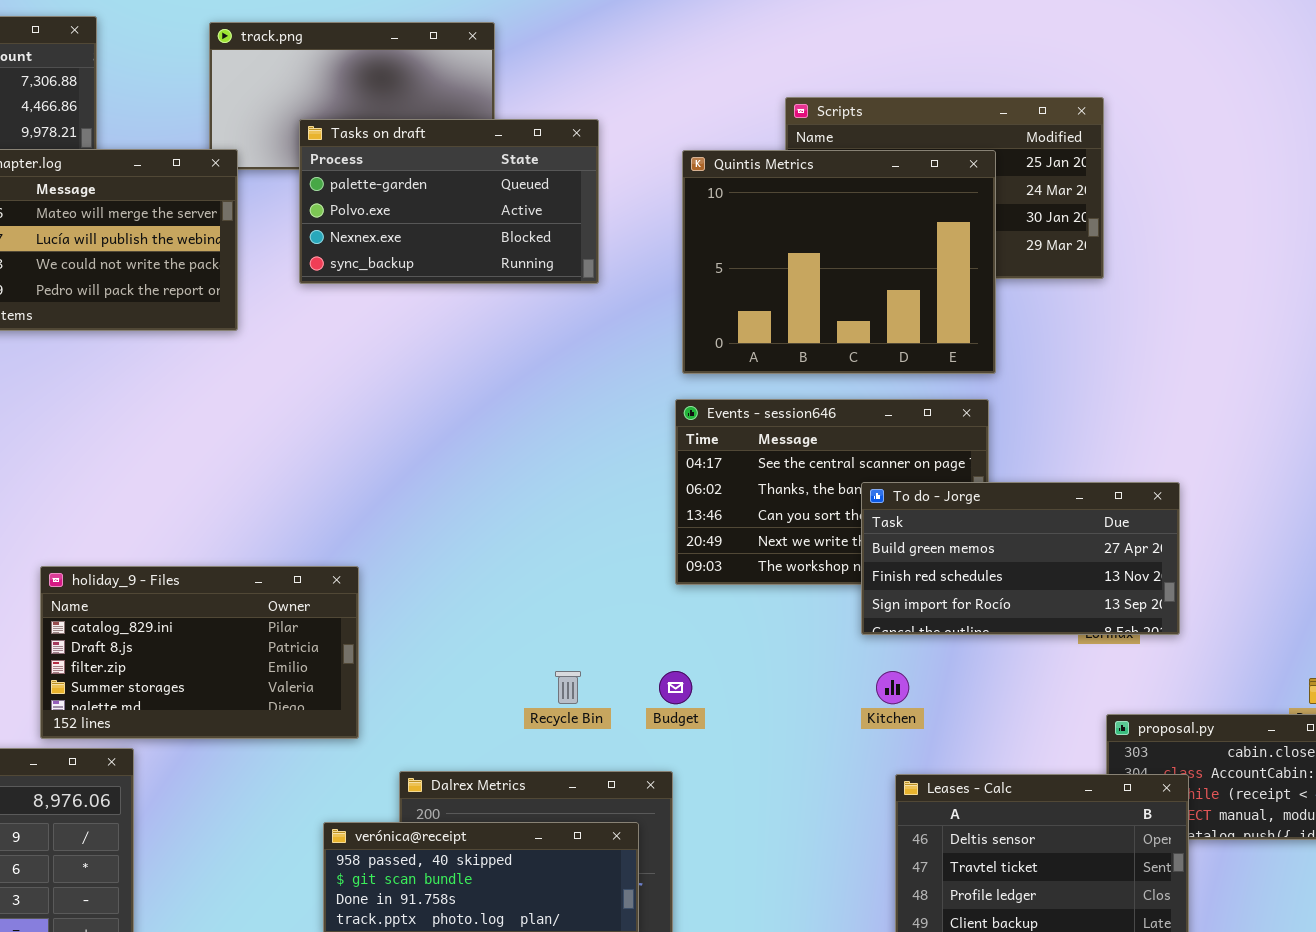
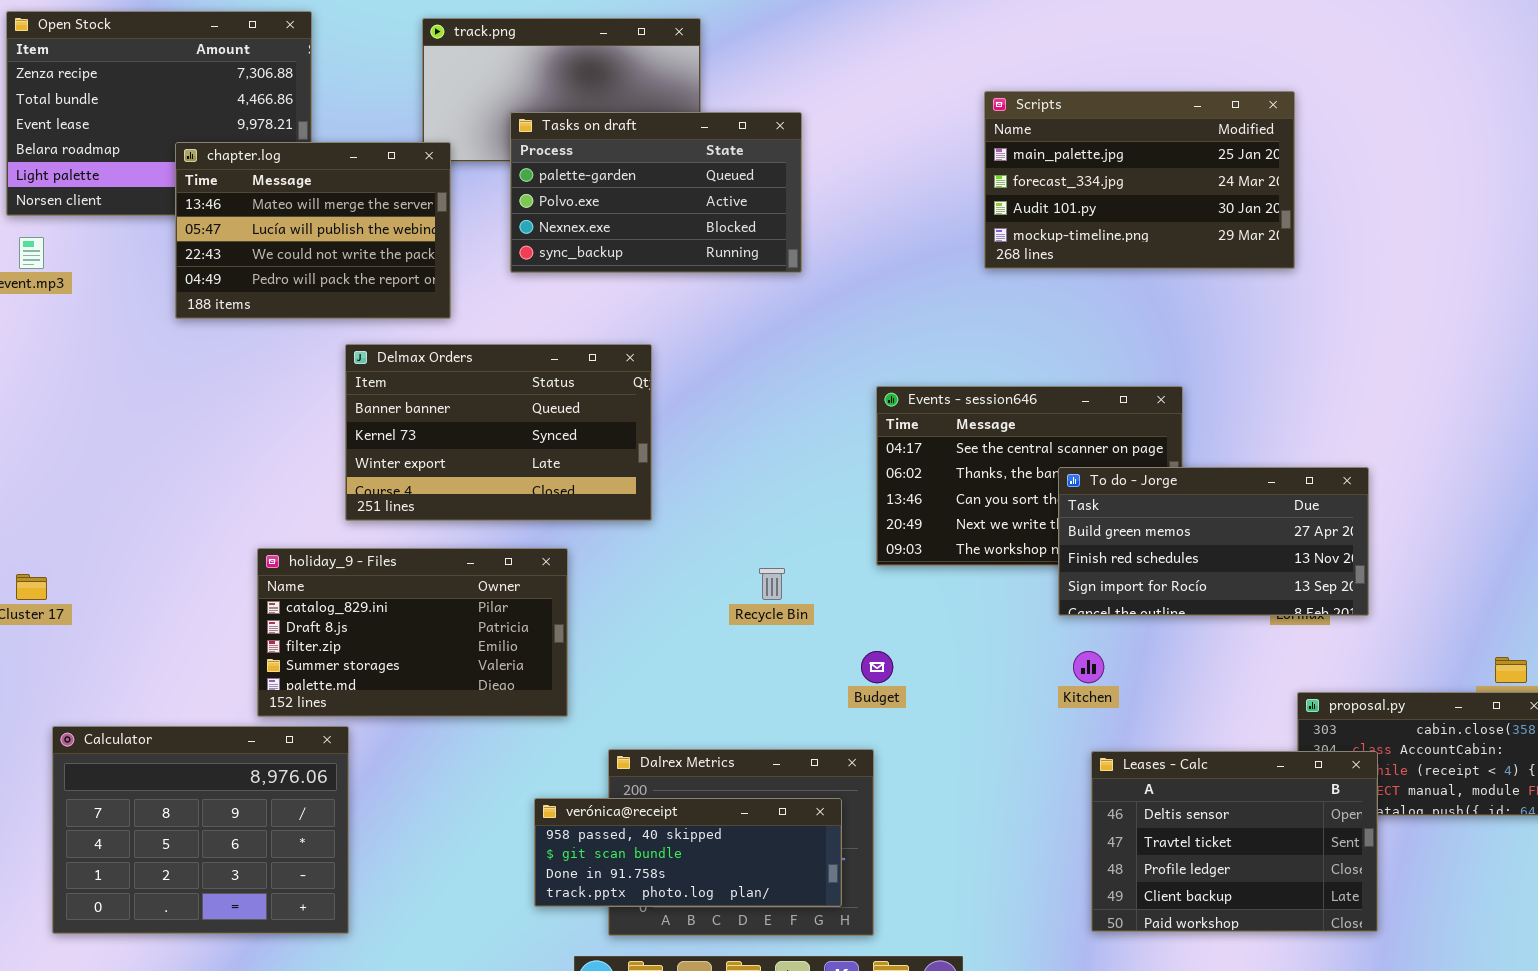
Quintis Metrics: [682,150,996,374] -> none, closed
Delmax Orders: none -> [345,344,652,521], opened
Recycle Bin: [555,671,581,704] -> [759,568,785,600], moved

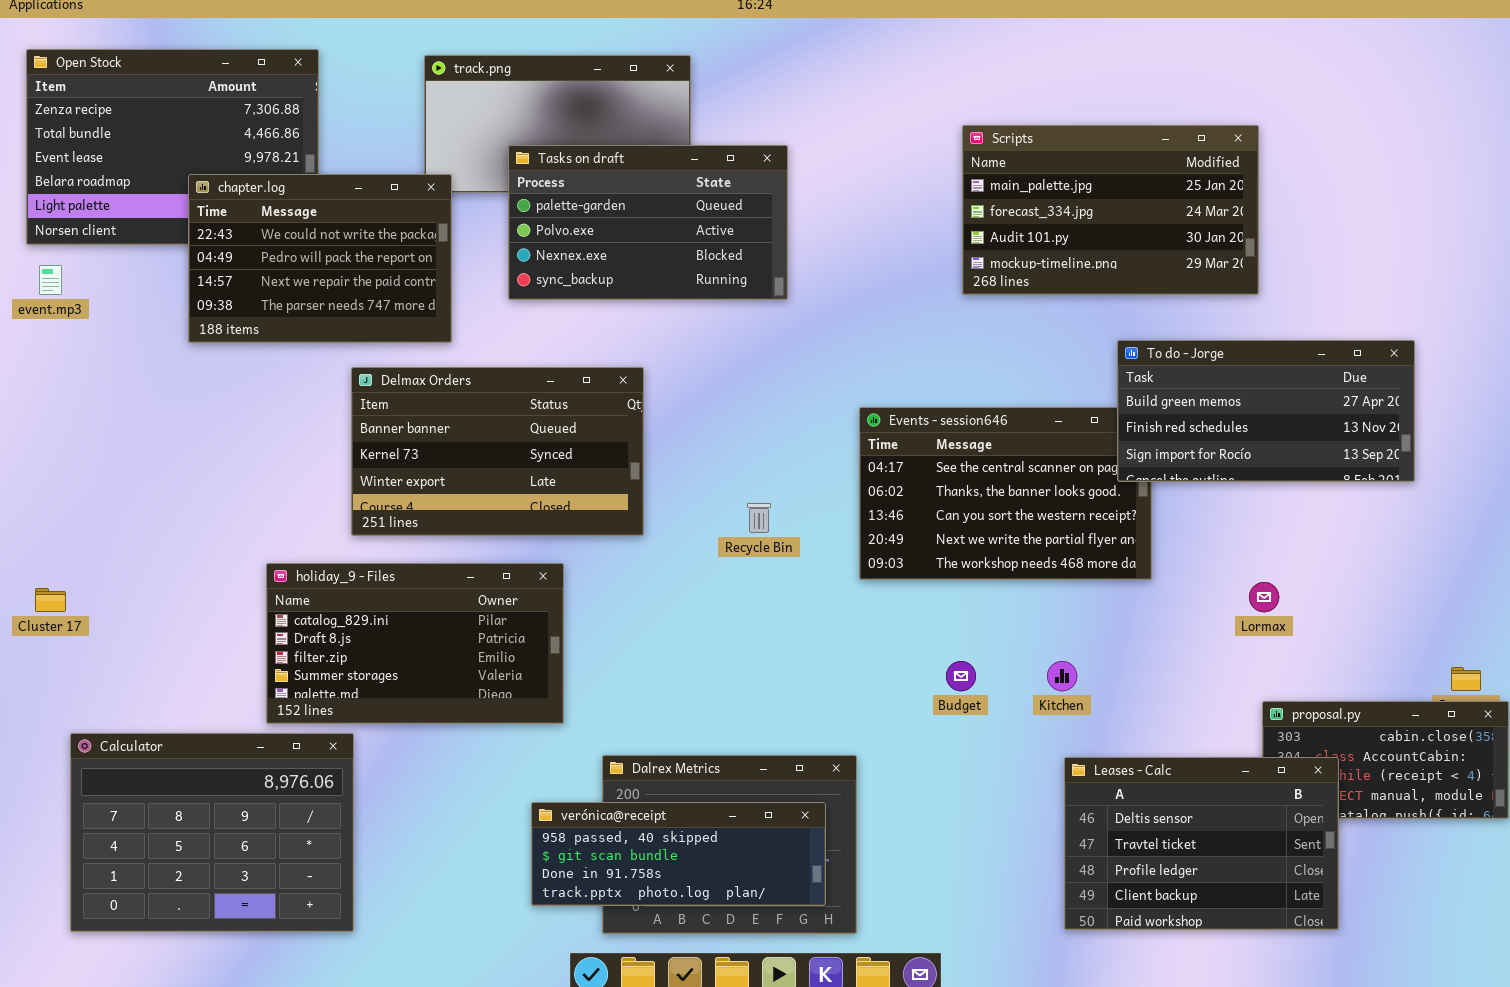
chapter.log: [175,142,451,319] -> [188,174,452,343], scrolled down 2 rows
To do - Jorge: [1058,467,1369,616] -> [1117,340,1415,482], moved
Recycle Bin: [759,568,785,600] -> [747,503,771,533], moved
Budget: [861,651,893,683] -> [946,661,976,691], moved

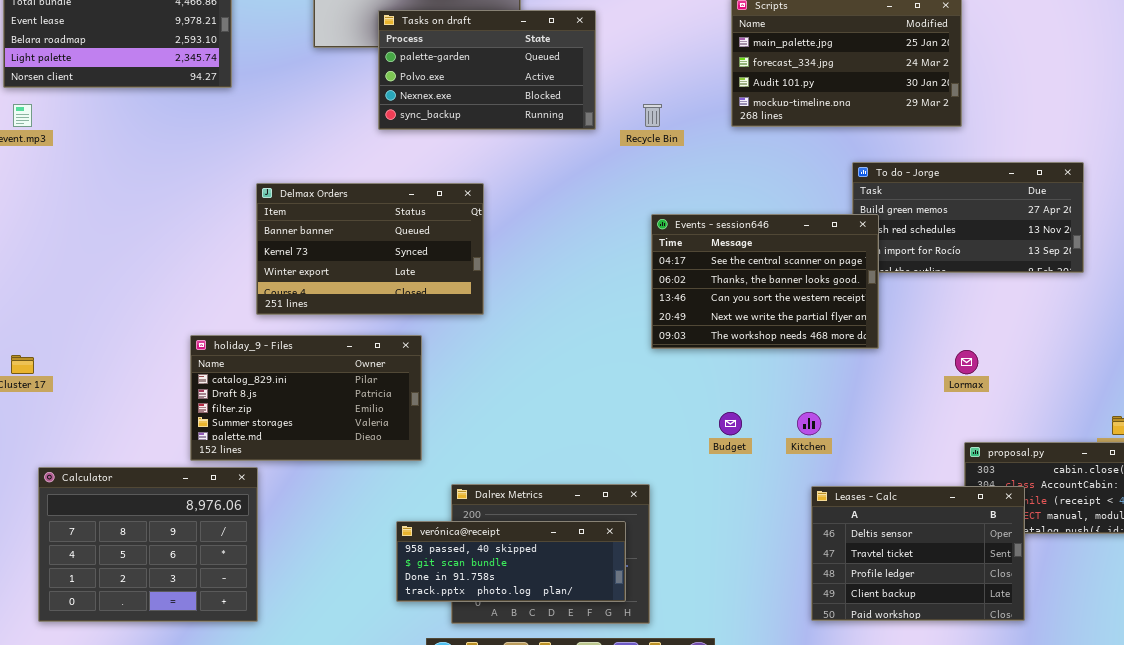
chapter.log: [188,174,452,343] -> none, closed
Events - session646: [859,407,1152,580] -> [651,214,879,349], raised
Recycle Bin: [747,503,771,533] -> [643,104,662,127], moved

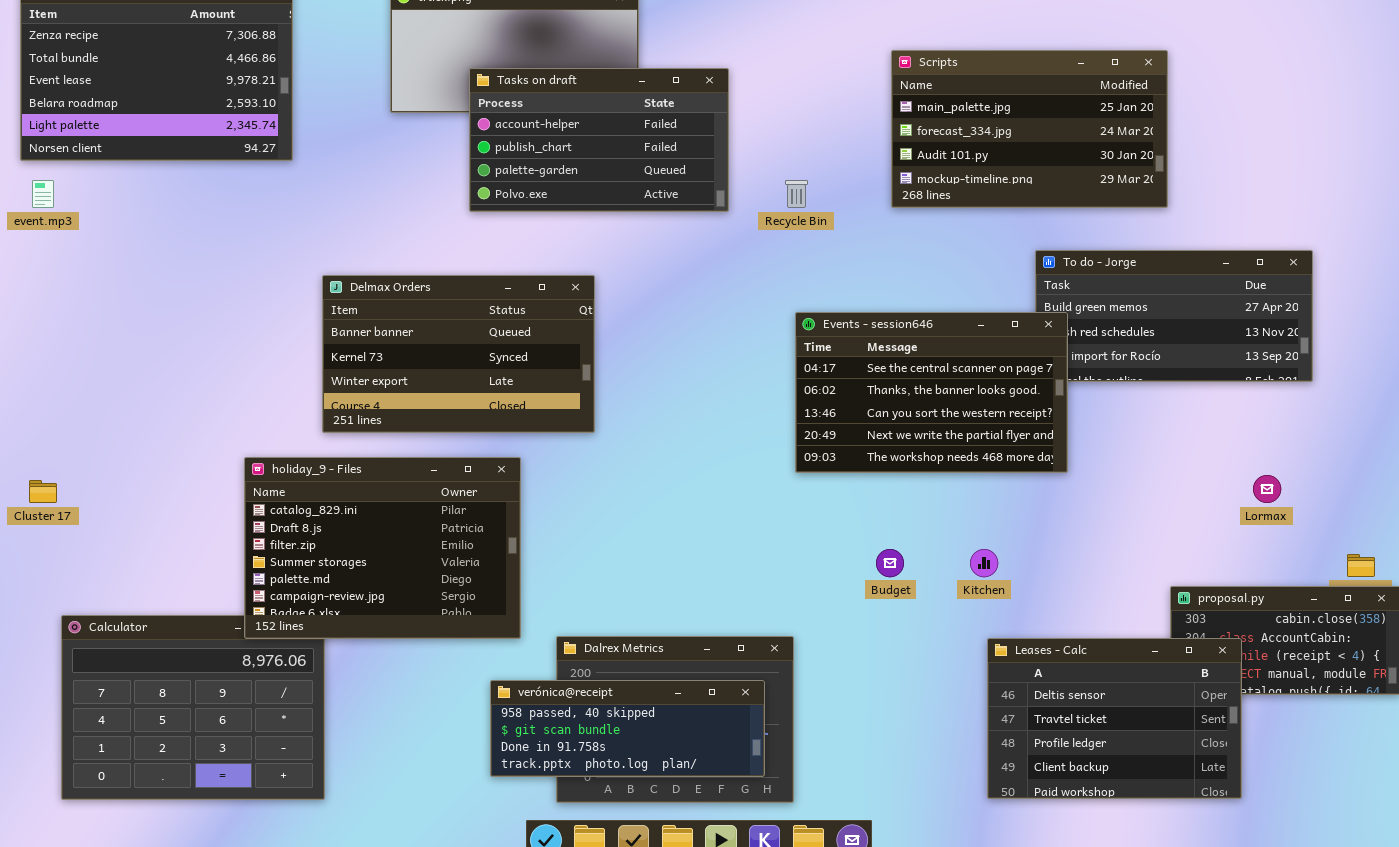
Tasks on draft: [378,10,596,130] -> [469,68,729,212], scrolled up 2 rows
holiday_9 - Files: [190,335,422,461] -> [244,457,521,639], resized
Lormax: [955,350,978,374] -> [1253,475,1281,503], moved

